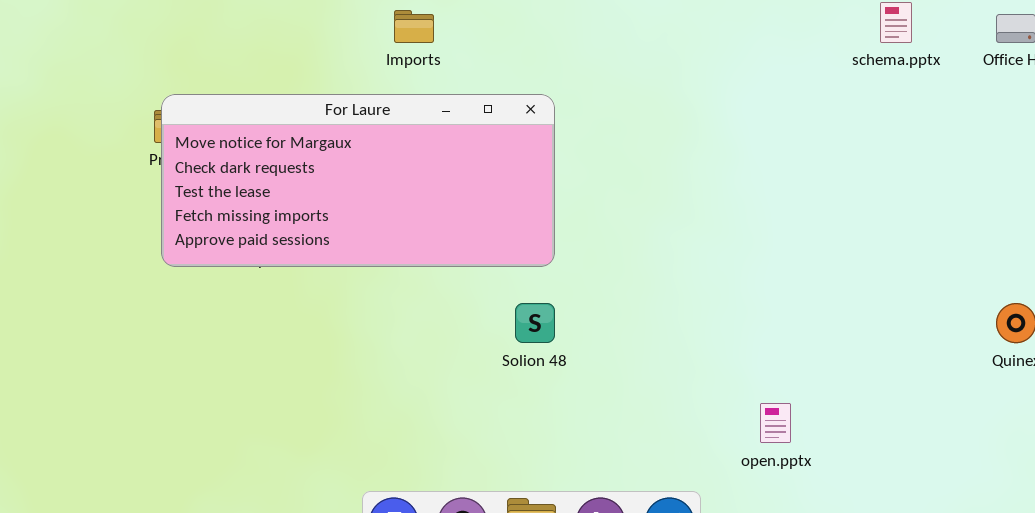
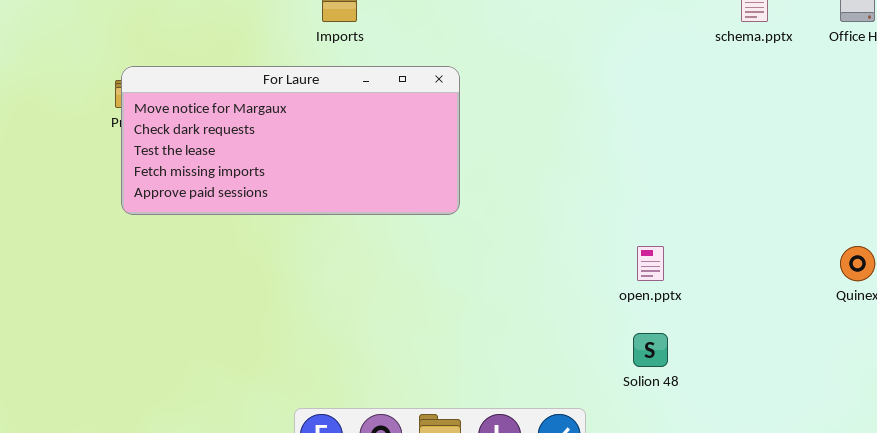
Solion 48: [515,303,555,343] -> [633,333,668,367], moved
open.pptx: [760,403,791,443] -> [637,246,664,281], moved

